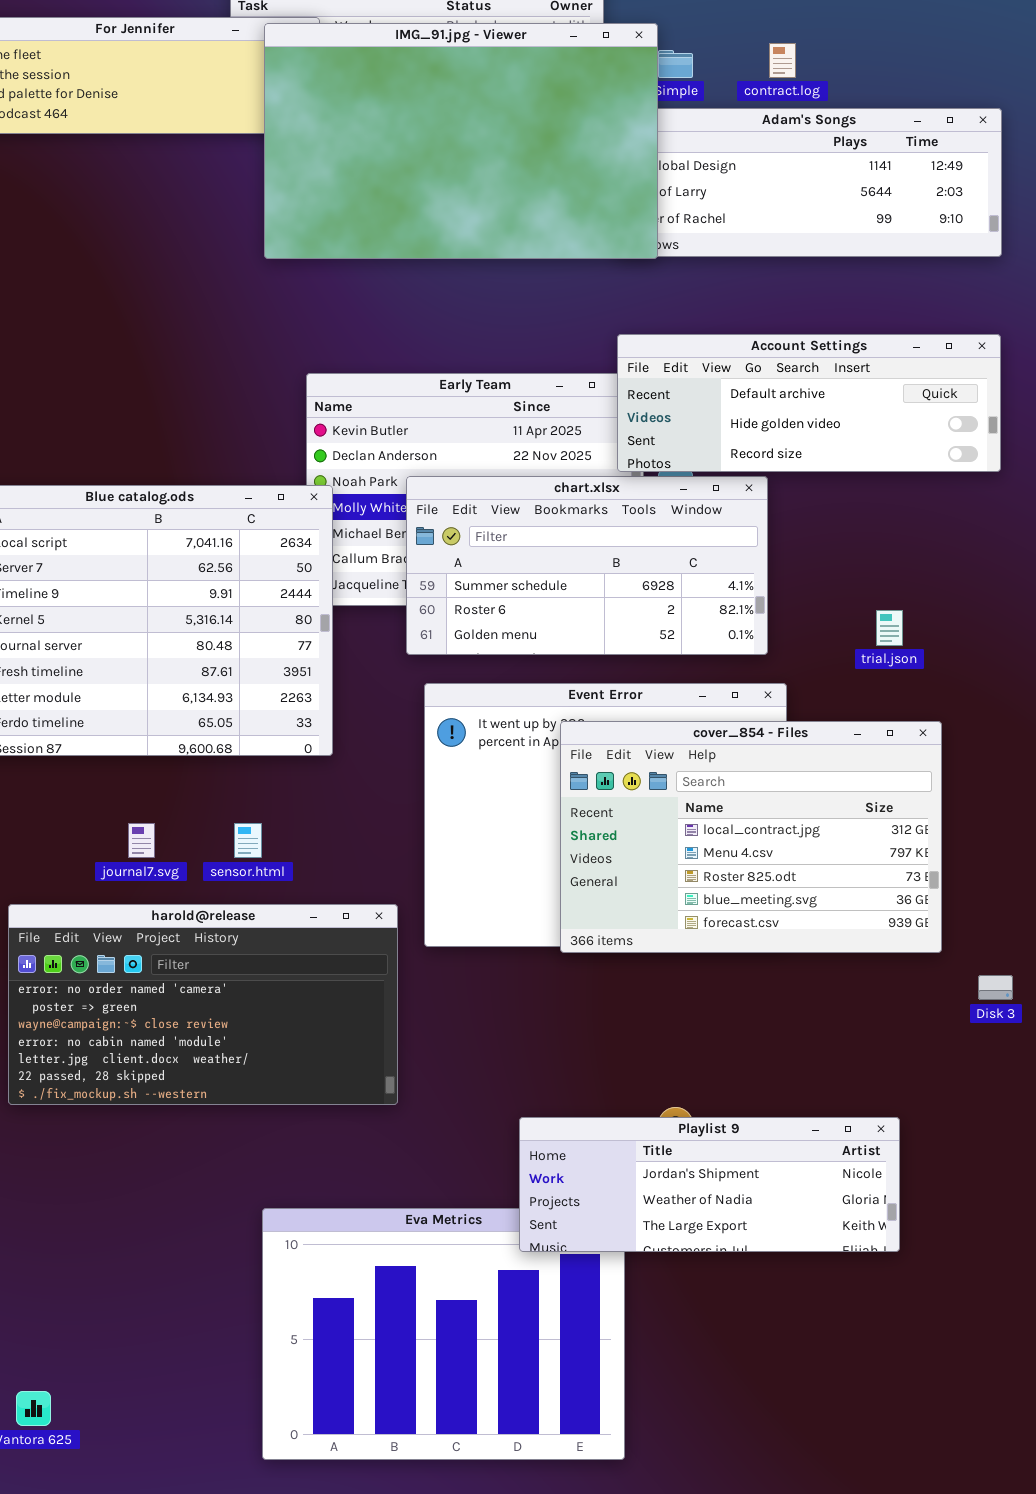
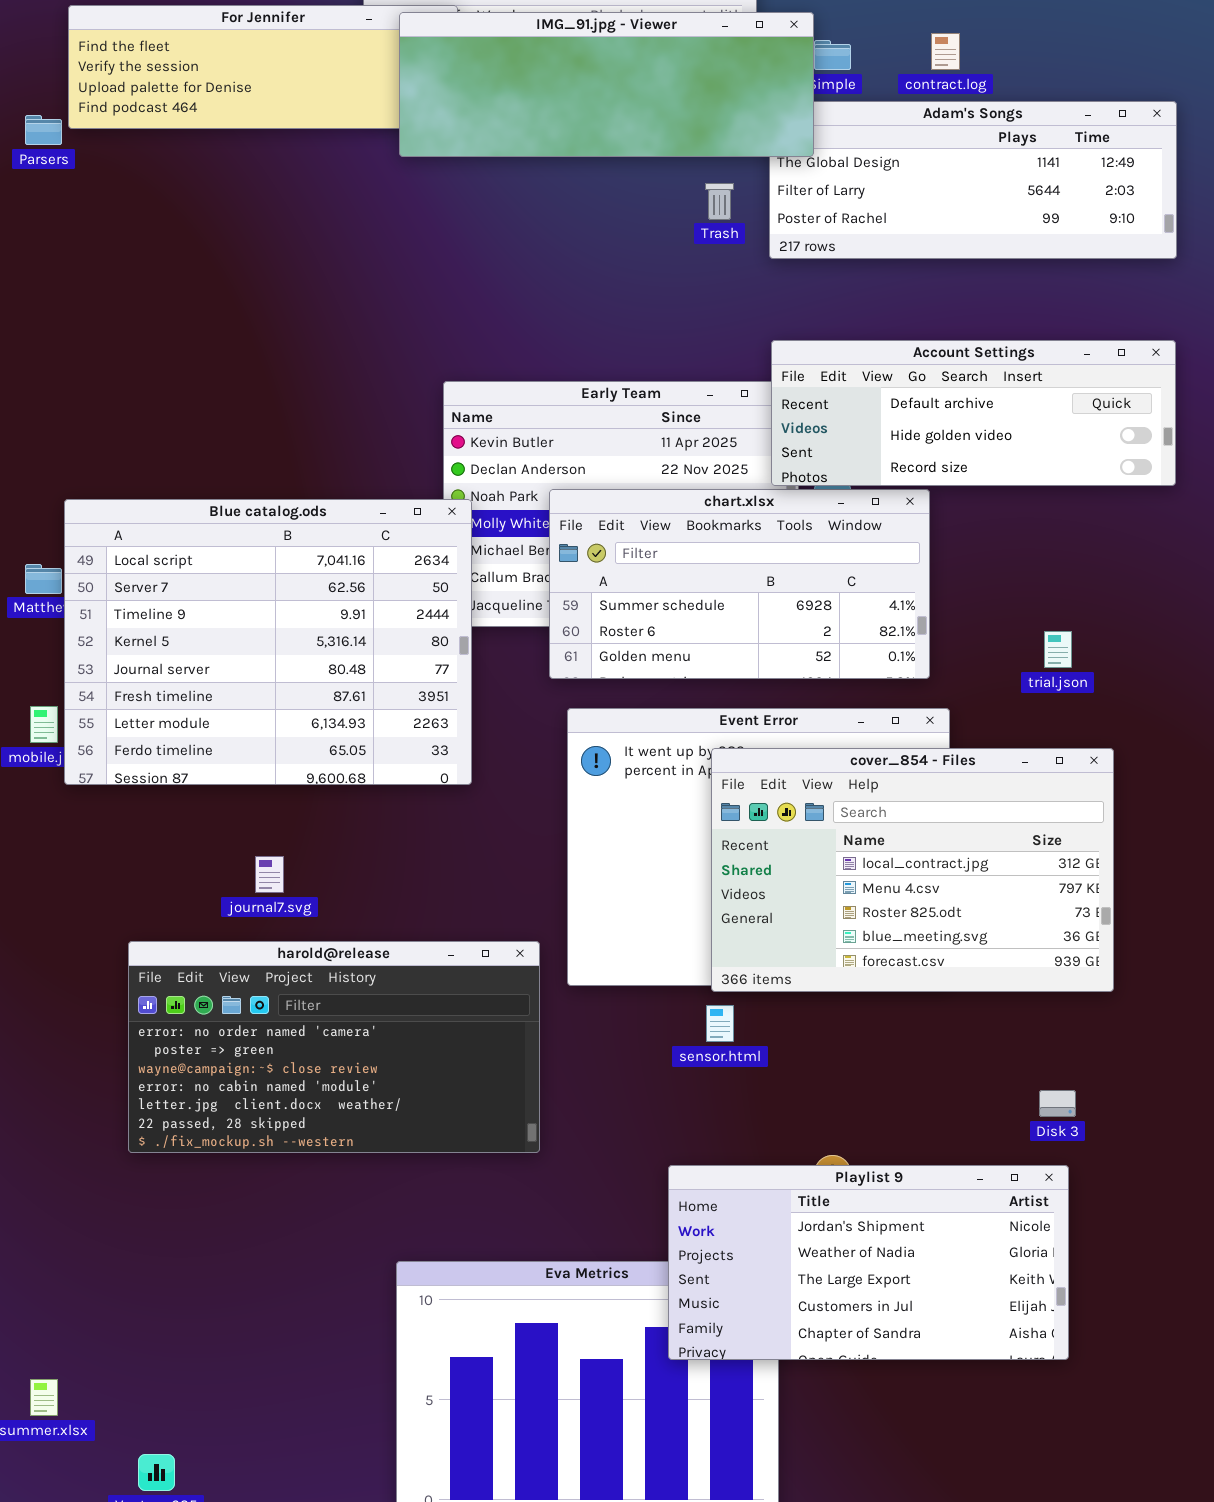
IMG_91.jpg - Viewer: [264,23,658,259] -> [399,12,814,157], resized
sensor.html: [234,823,262,858] -> [706,1005,734,1042], moved
Disk 3: [978,975,1013,1000] -> [1039,1090,1076,1117], moved
Playlist 9: [519,1117,900,1252] -> [668,1165,1069,1360], resized

